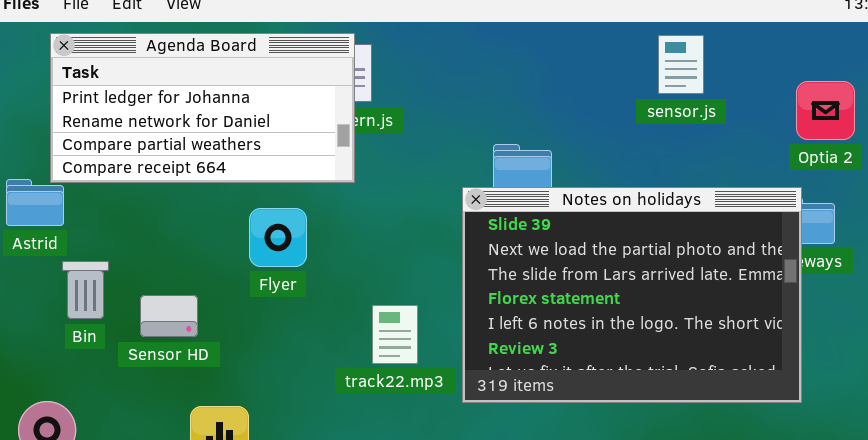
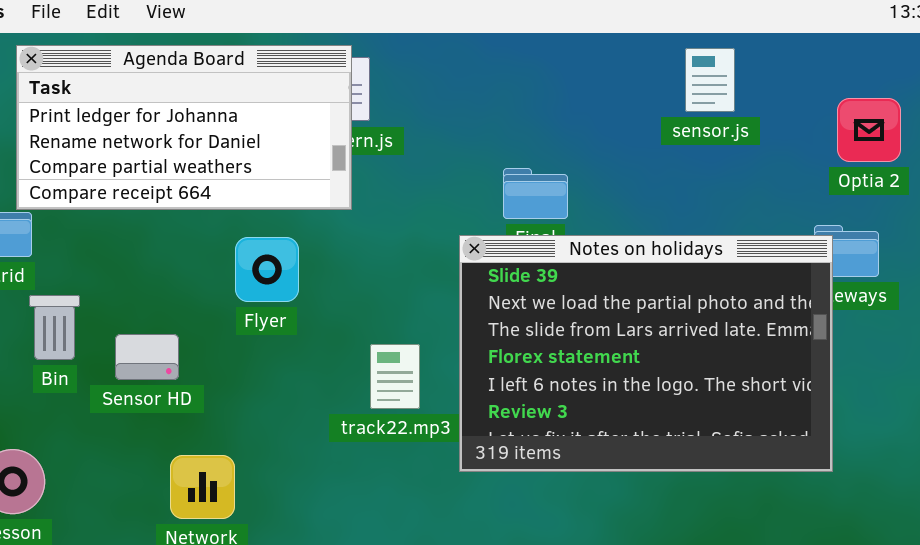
Notes on holidays: [462,187,802,403] -> [459,235,833,472], moved

